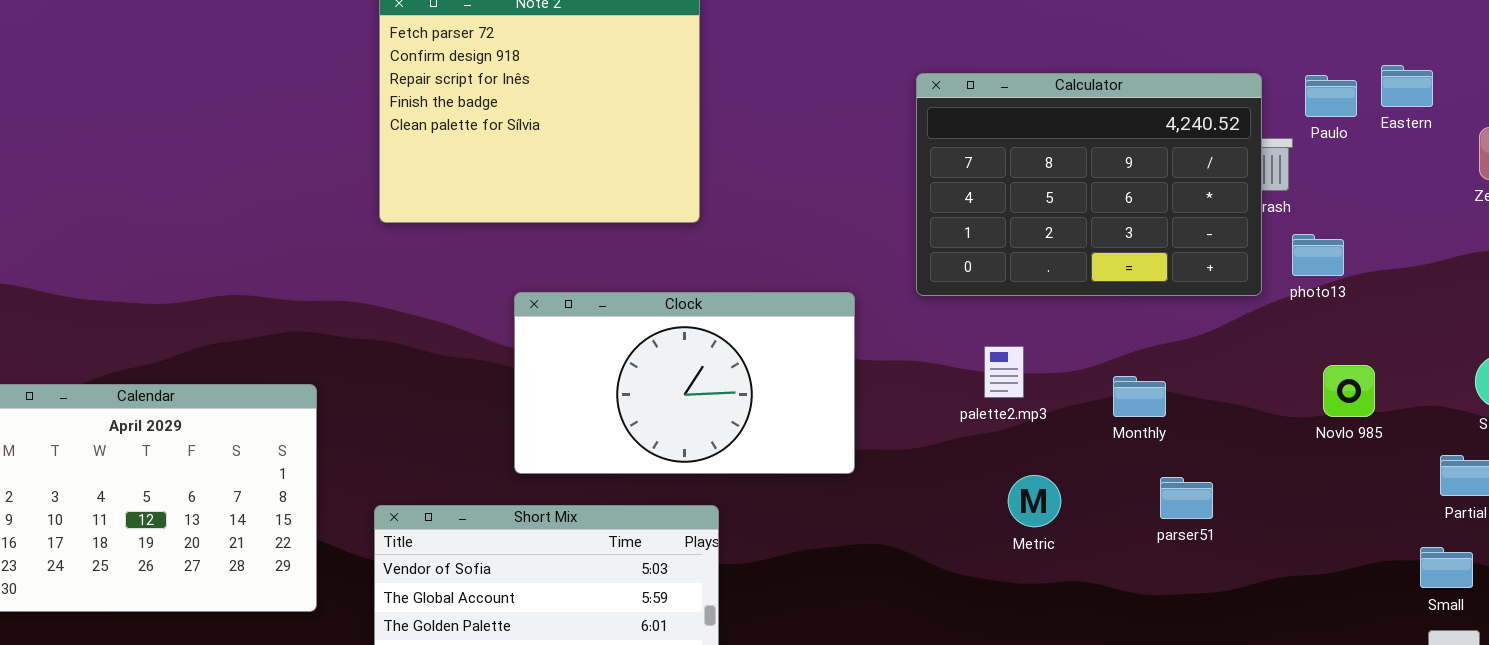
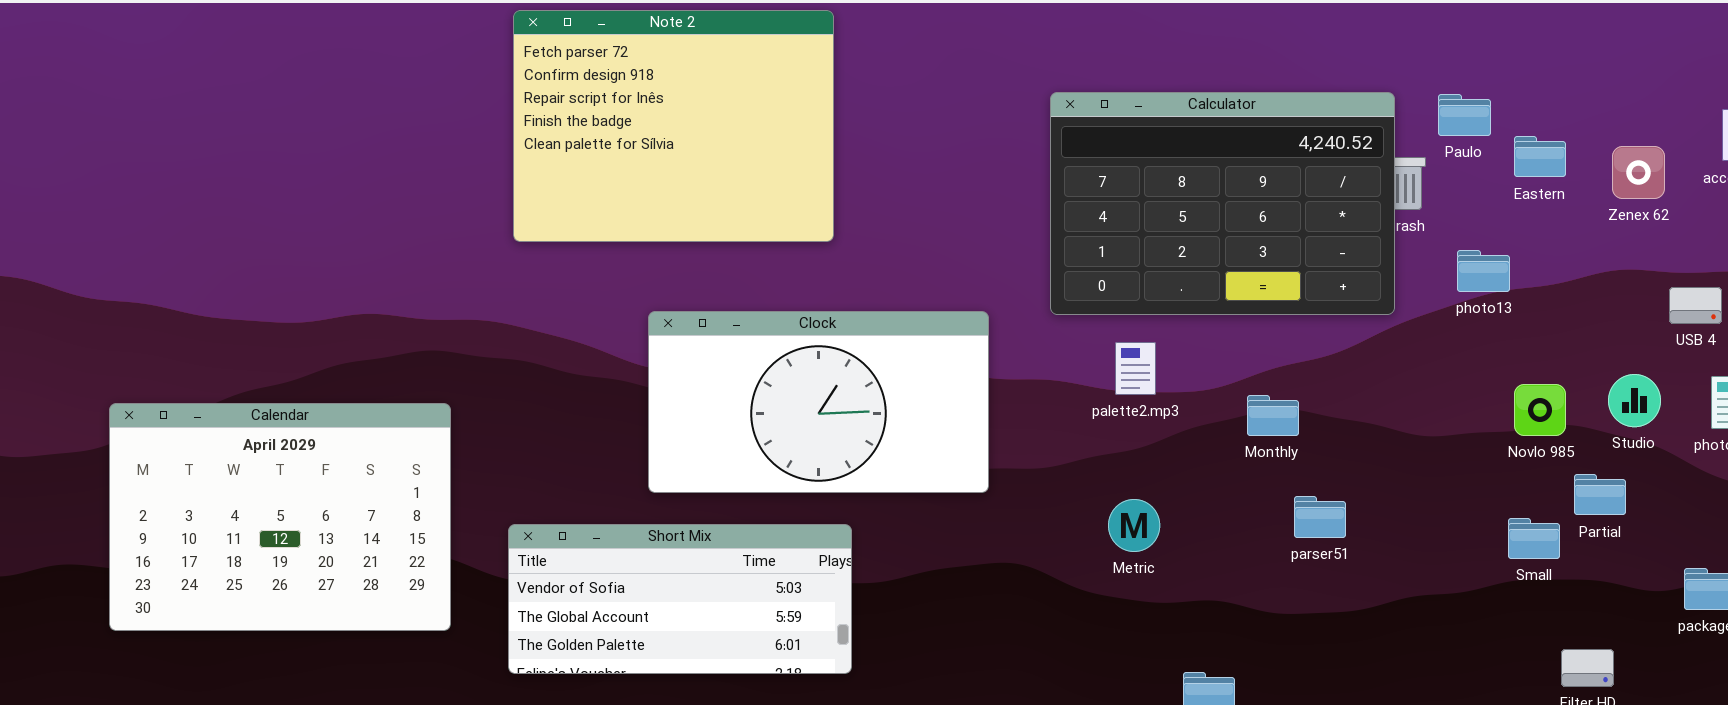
Eastern: [1381,65,1433,107] -> [1514,136,1566,177], moved
photo13: [1292,234,1344,276] -> [1457,250,1510,292], moved
palette2.mp3: [984,346,1024,398] -> [1115,342,1156,395], moved
Novlo 985: [1323,365,1375,417] -> [1514,384,1566,436], moved
Metric: [1008,475,1061,527] -> [1108,499,1160,552], moved
Small: [1420,547,1473,588] -> [1508,518,1560,559], moved

